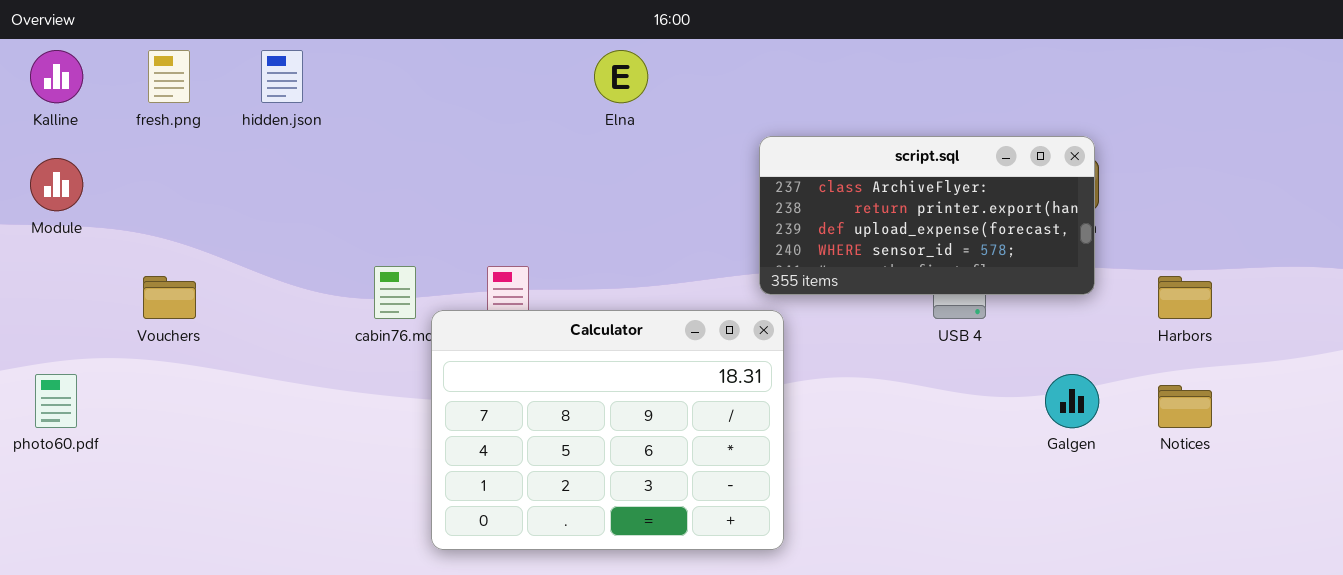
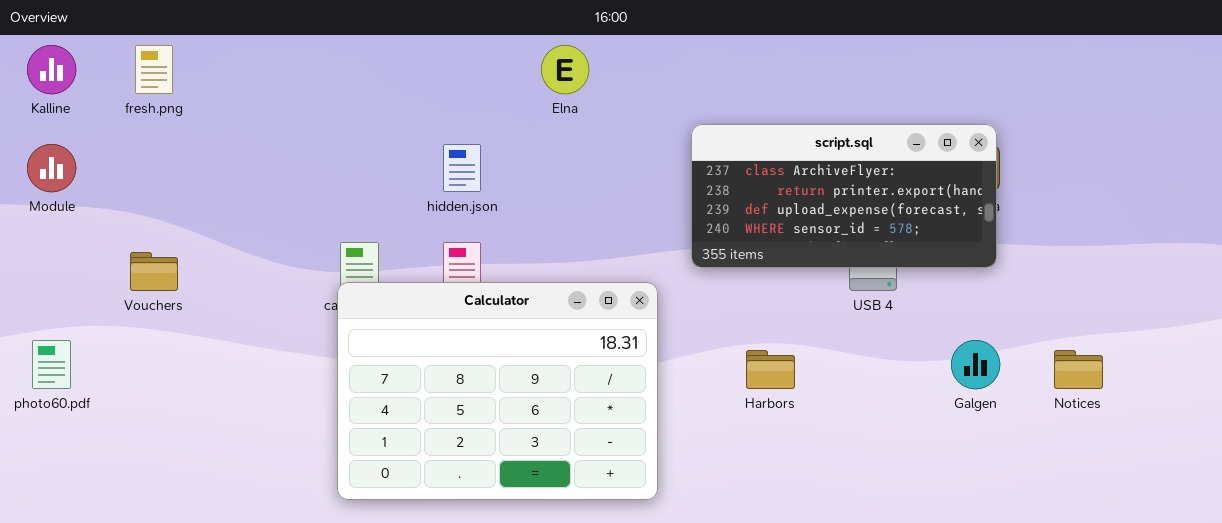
hidden.json: [261,50,303,103] -> [443,144,481,192], moved
Harbors: [1158,276,1212,319] -> [746,350,795,389], moved
Calculator: [431,310,784,550] -> [337,282,658,500], moved

